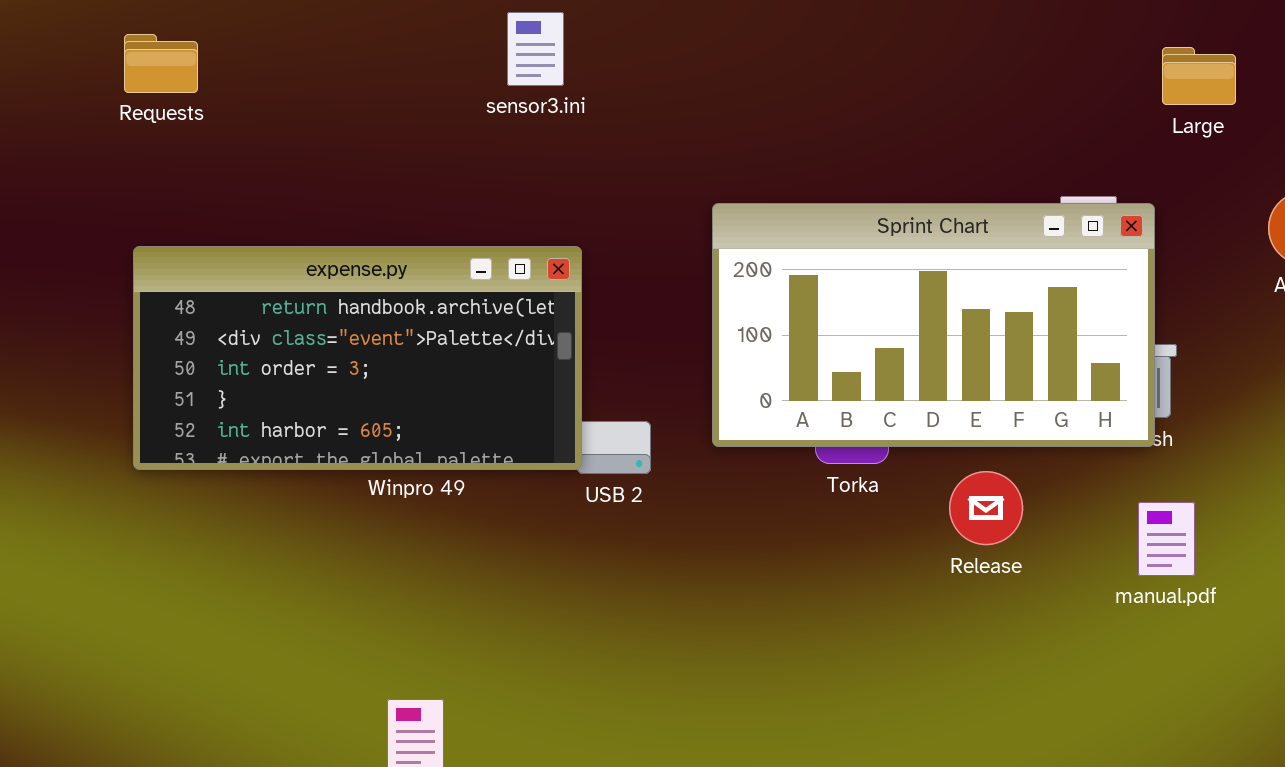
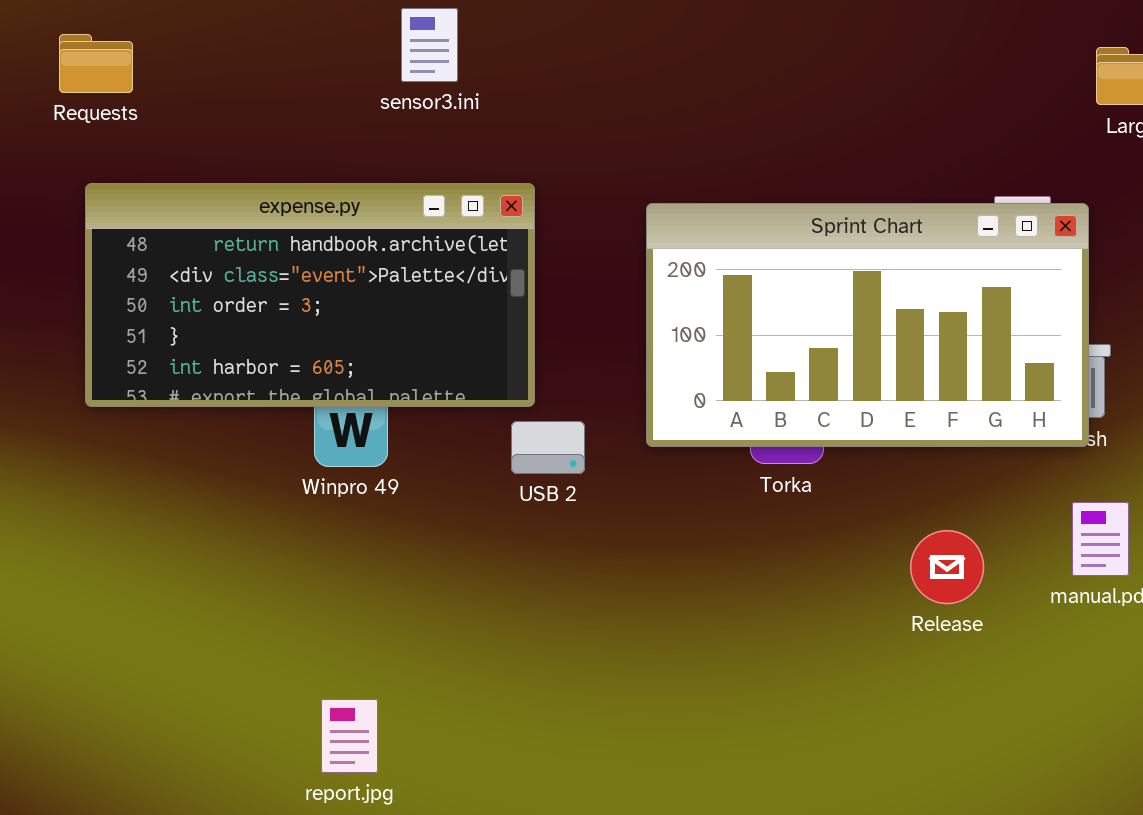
sensor3.ini: [507,12,564,86] -> [401,8,458,82], moved
expense.py: [133,246,582,470] -> [85,183,535,407], moved
Release: [949,471,1023,545] -> [910,530,984,604], moved

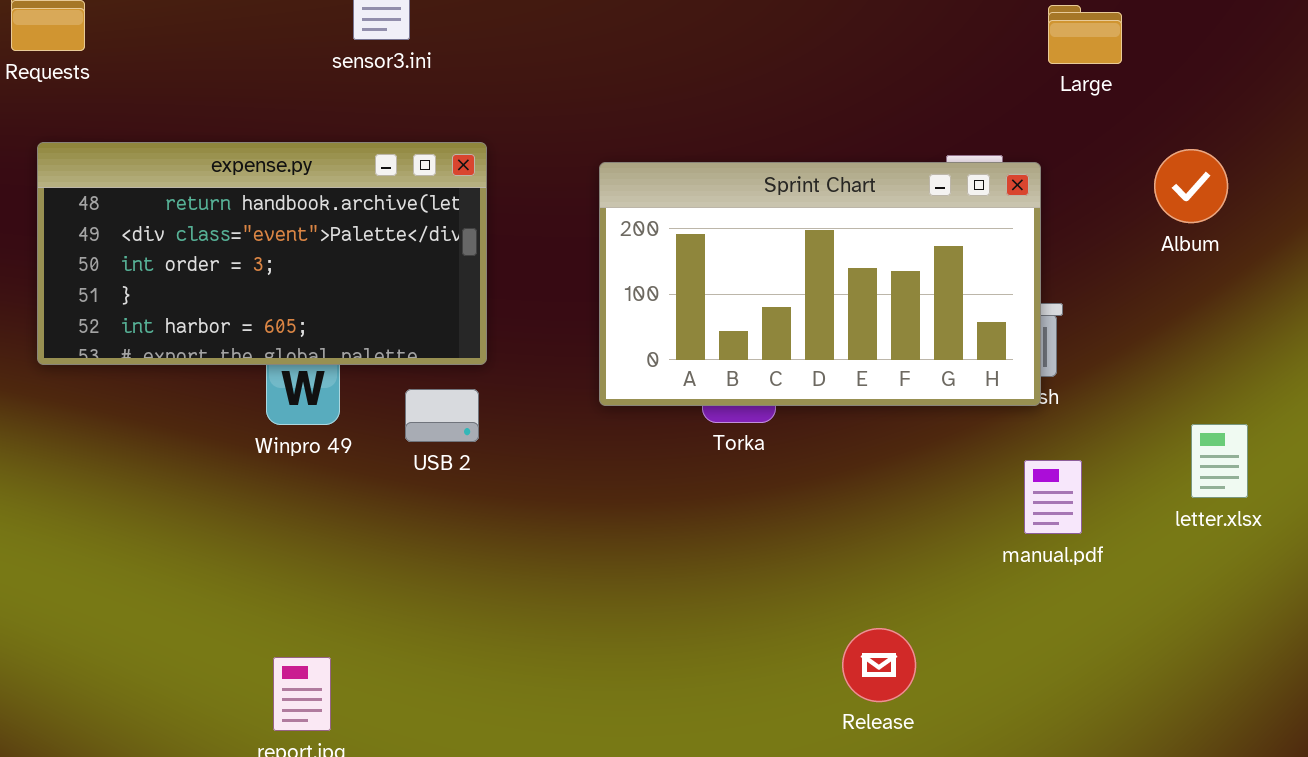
USB 2: [511,421,585,474] -> [405,389,479,442], moved
Release: [910,530,984,604] -> [842,628,916,702], moved

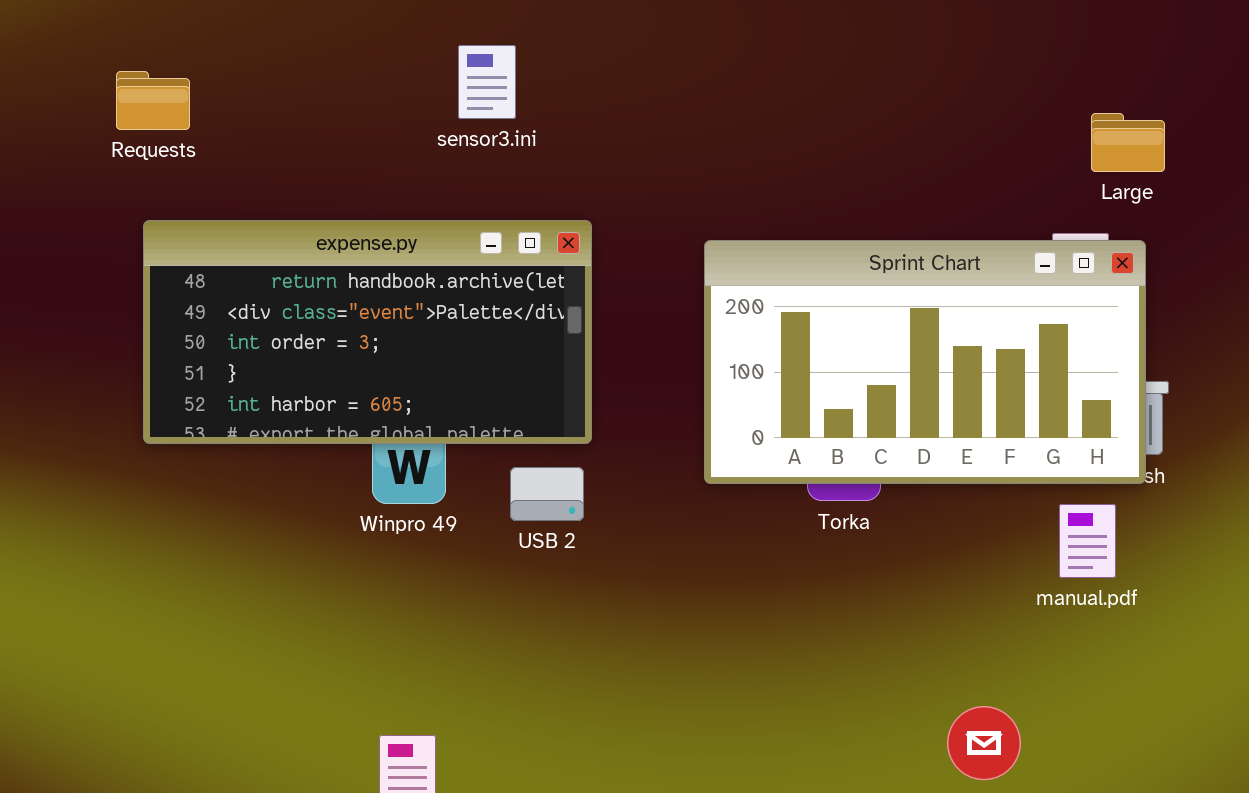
Large: [1048,5,1122,64] -> [1091,113,1165,172], moved
manual.pdf: [1024,460,1082,534] -> [1059,504,1116,578], moved

